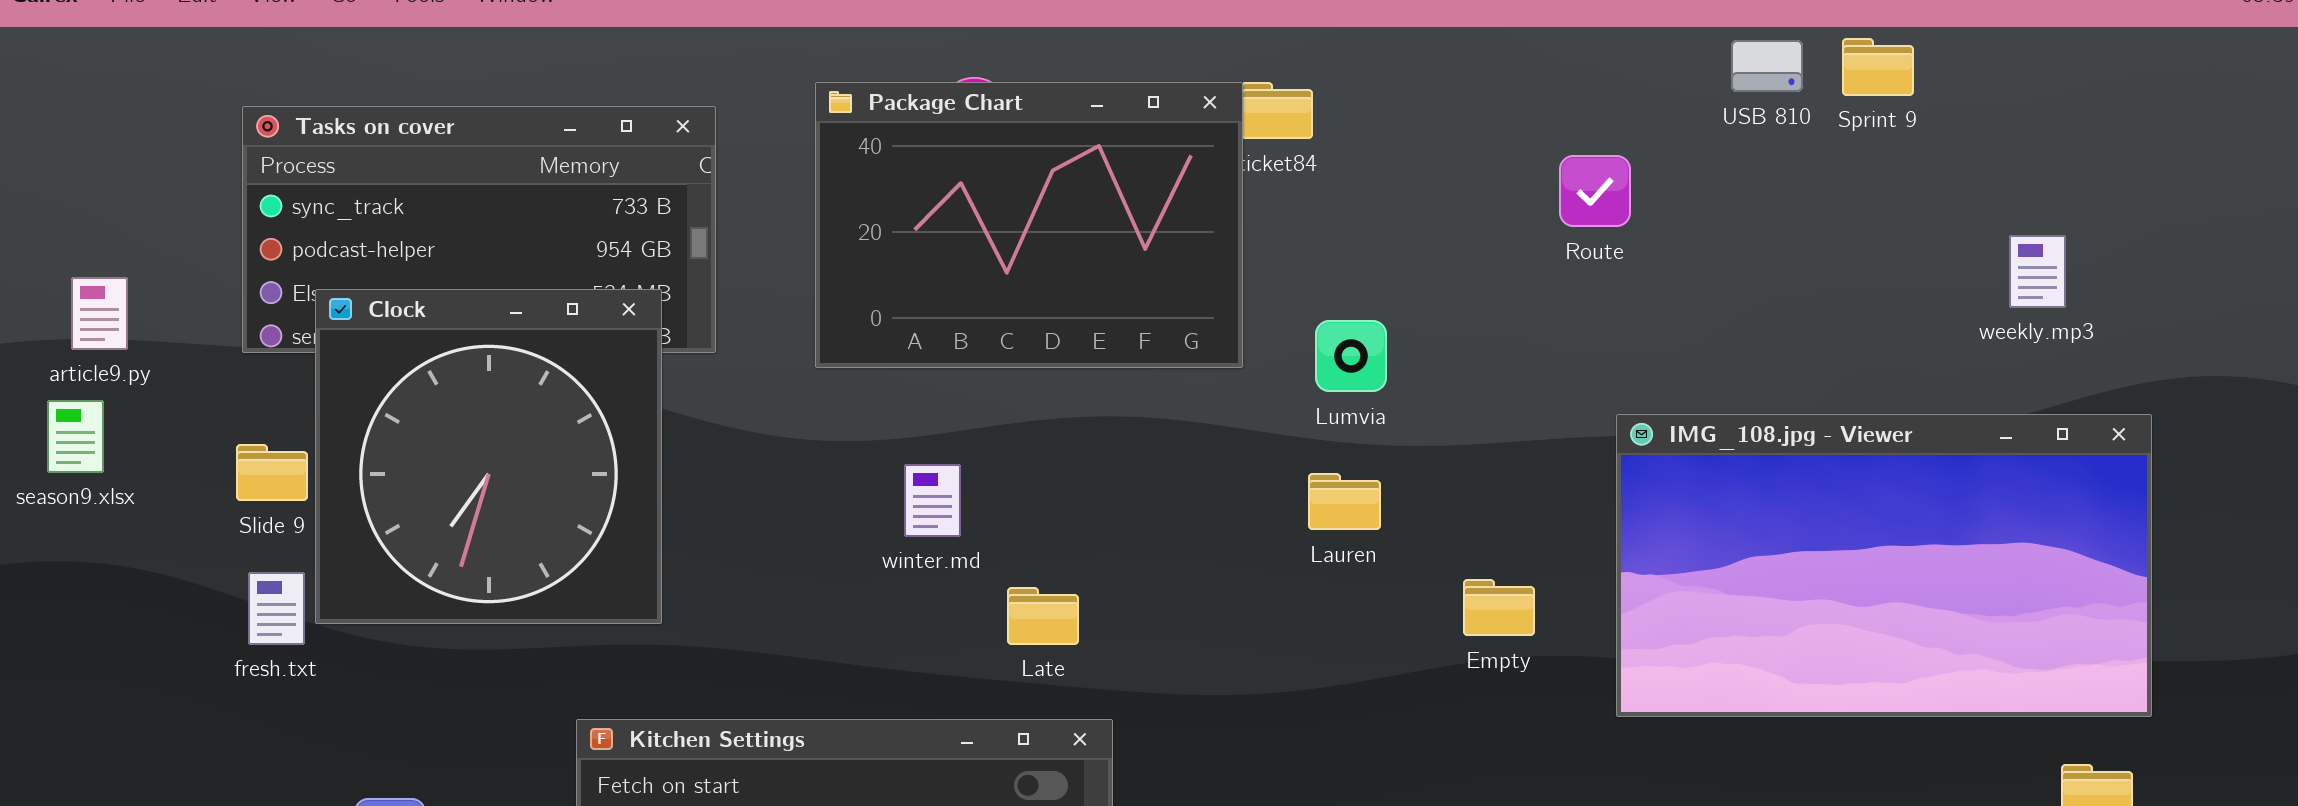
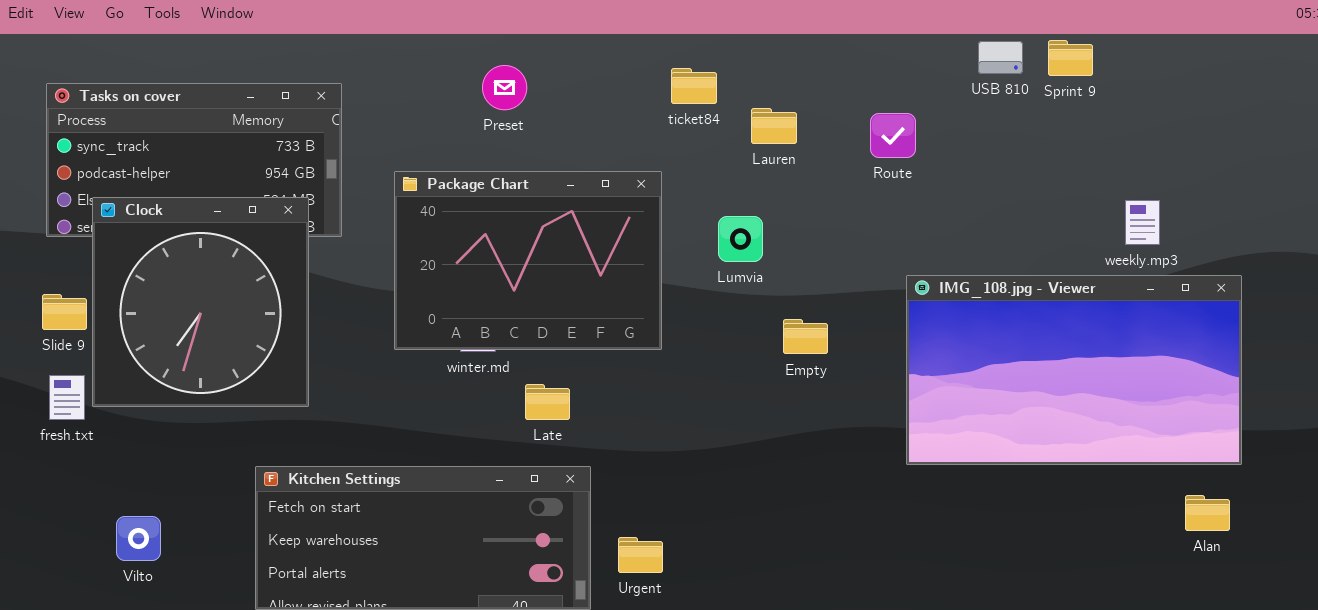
Package Chart: [815,82,1243,368] -> [394,171,662,350], moved
weekly.mp3: [2009,235,2066,308] -> [1125,200,1160,245], moved
Lauren: [1308,473,1381,530] -> [751,108,797,144], moved
Empty: [1463,579,1535,636] -> [783,319,828,354], moved

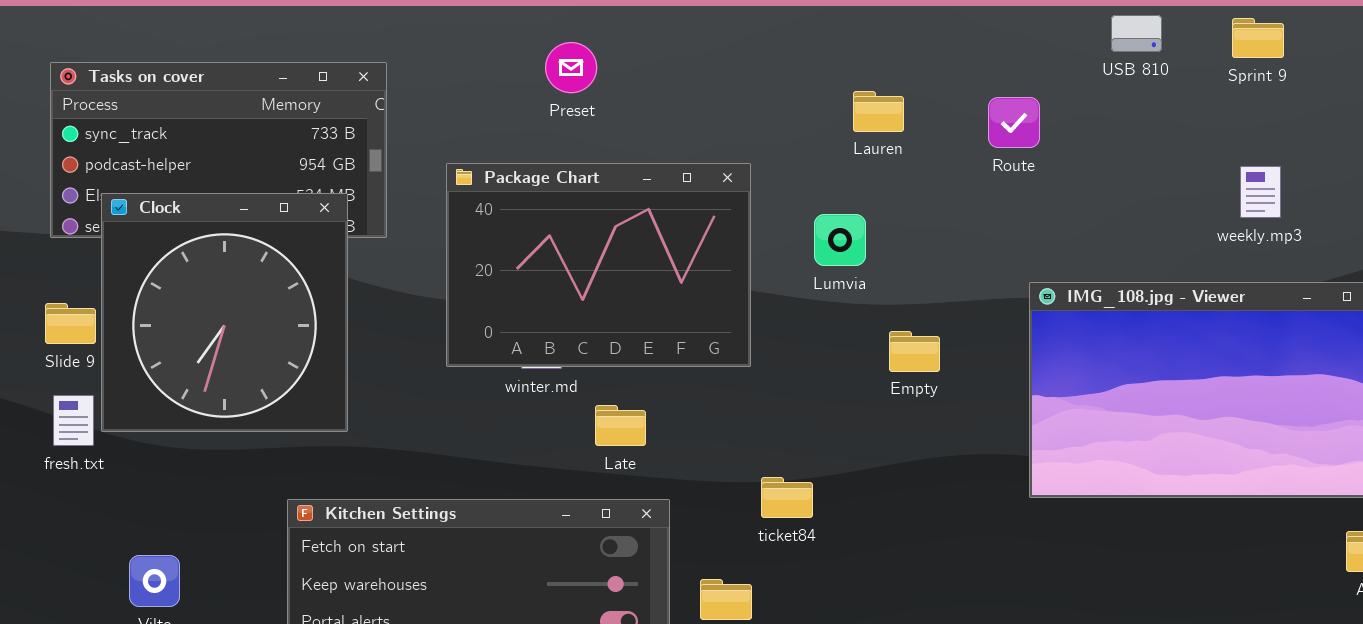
Sprint 9: [1048,40,1093,76] -> [1232,18,1284,58], moved
ticket84: [671,68,717,104] -> [761,477,813,518], moved
weekly.mp3: [1125,200,1160,245] -> [1240,166,1281,218], moved

